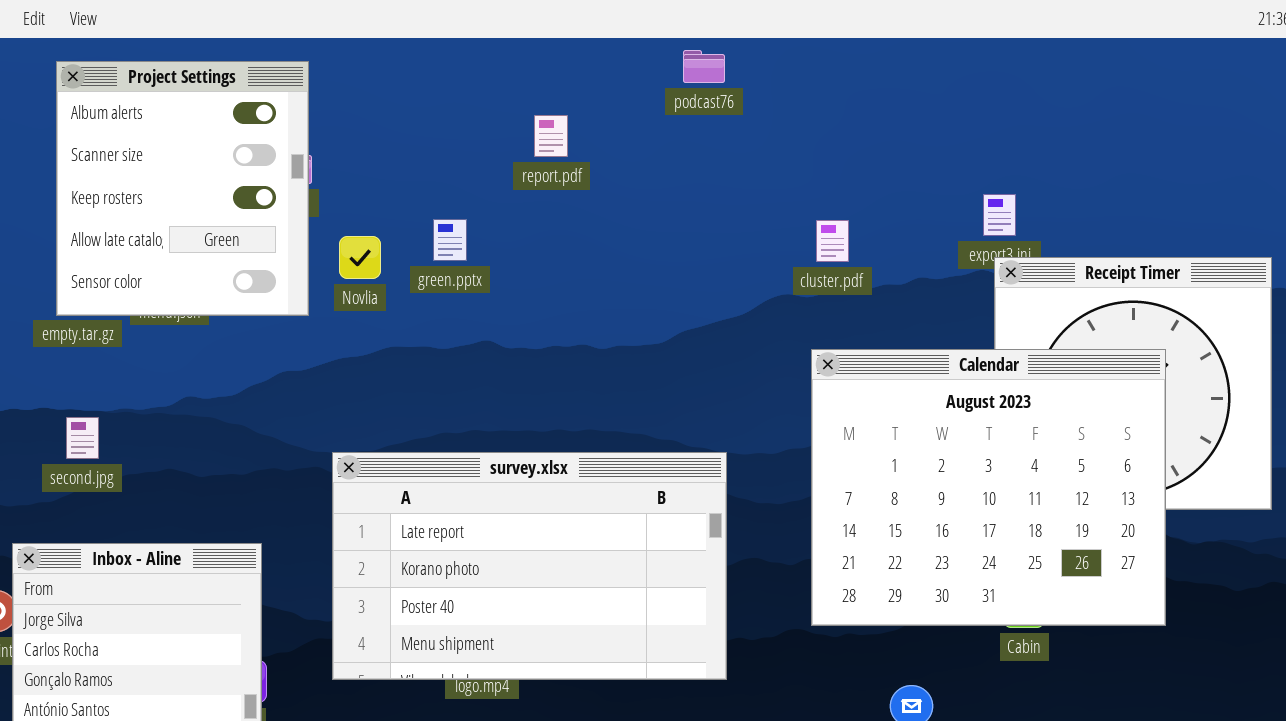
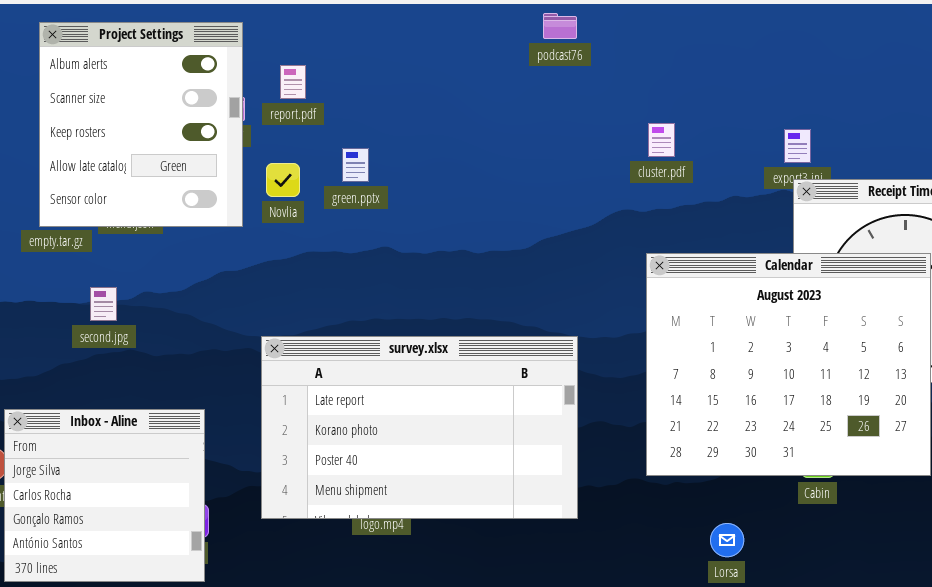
report.pdf: [534,115,568,157] -> [280,65,306,99], moved
cluster.pdf: [816,220,849,262] -> [648,123,675,157], moved
second.jpg: [66,417,99,459] -> [90,287,117,321], moved

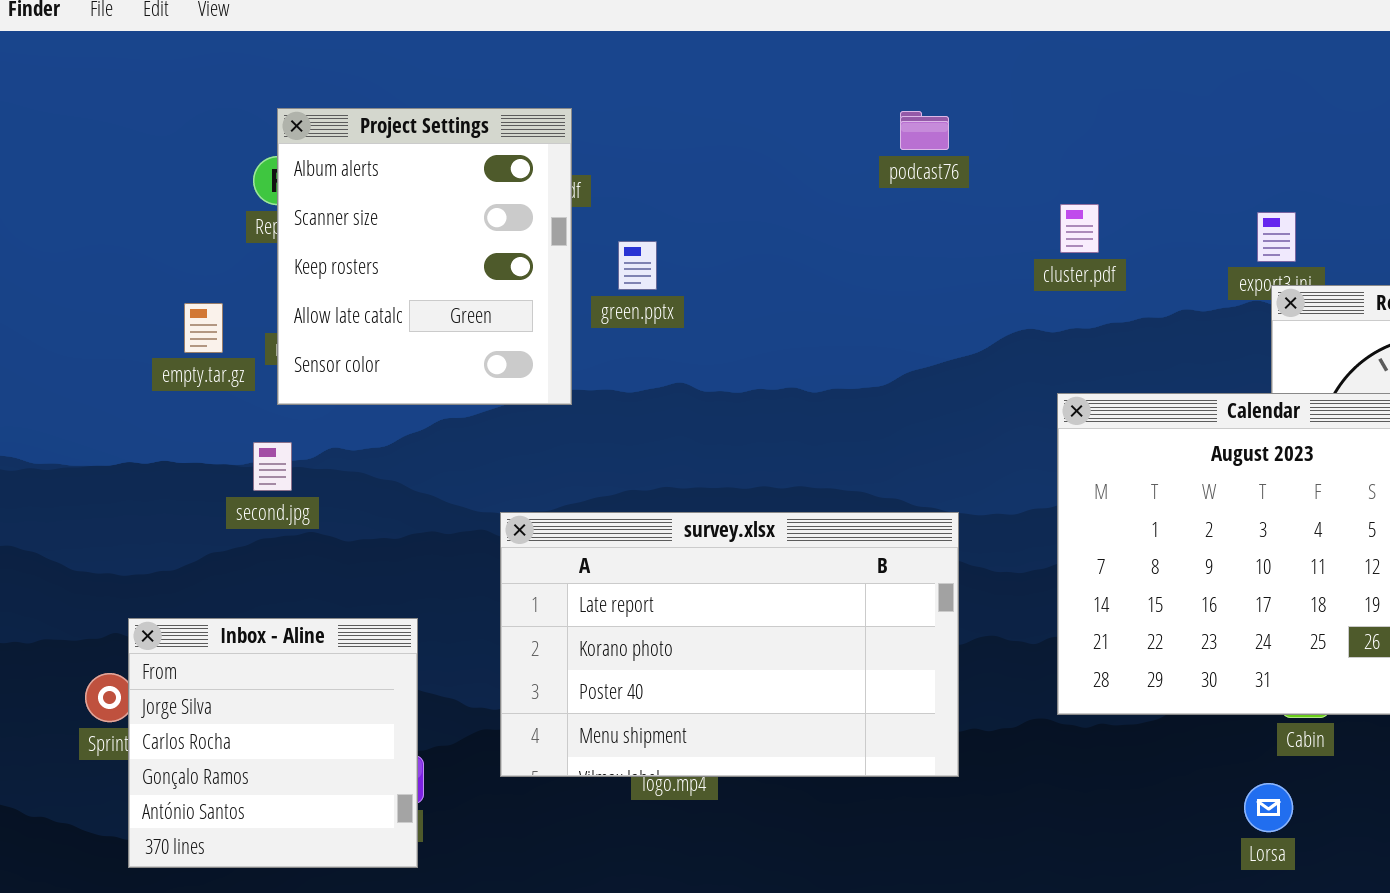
podcast76: [543,13,577,39] -> [900,111,949,150], moved
Project Settings: [39,22,243,227] -> [277,108,572,405], moved
Lorsa: [710,523,744,557] -> [1244,783,1293,832], moved

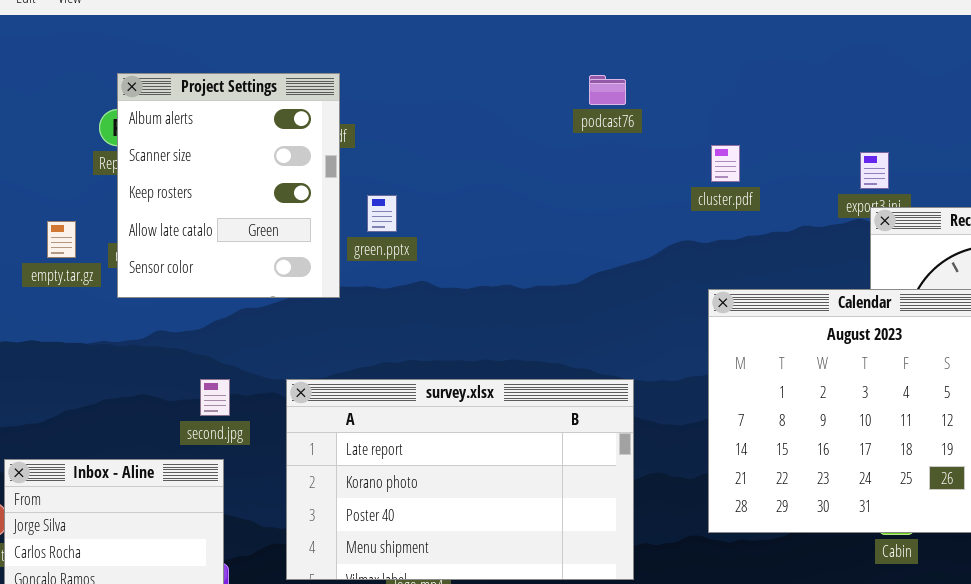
green.pptx: [618,241,657,290] -> [367,195,397,232], moved
second.jpg: [253,442,292,491] -> [200,379,230,416], moved

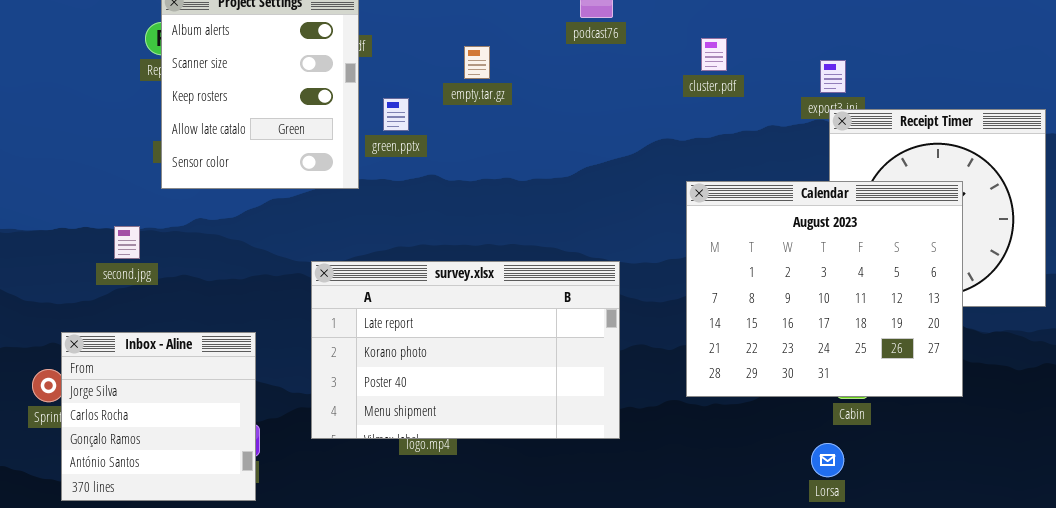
cluster.pdf: [711,145,740,182] -> [701,38,727,71], moved
empty.tar.gz: [47,221,76,258] -> [464,46,490,79], moved
second.jpg: [200,379,230,416] -> [114,226,140,259], moved

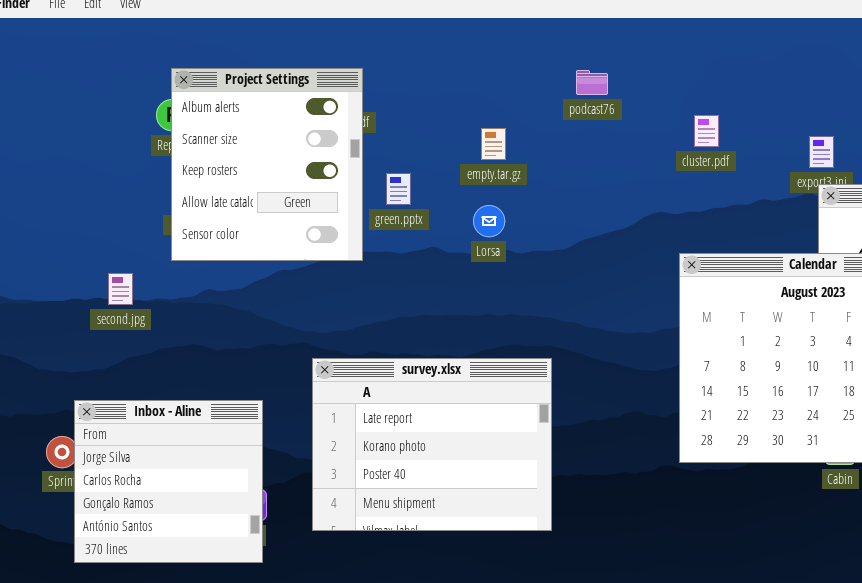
empty.tar.gz: [464,46,490,79] -> [481,128,506,160], moved
second.jpg: [114,226,140,259] -> [108,273,133,305], moved
survey.xlsx: [311,261,620,439] -> [312,358,552,531], moved, resized
Lorsa: [811,443,844,477] -> [473,205,505,237], moved

